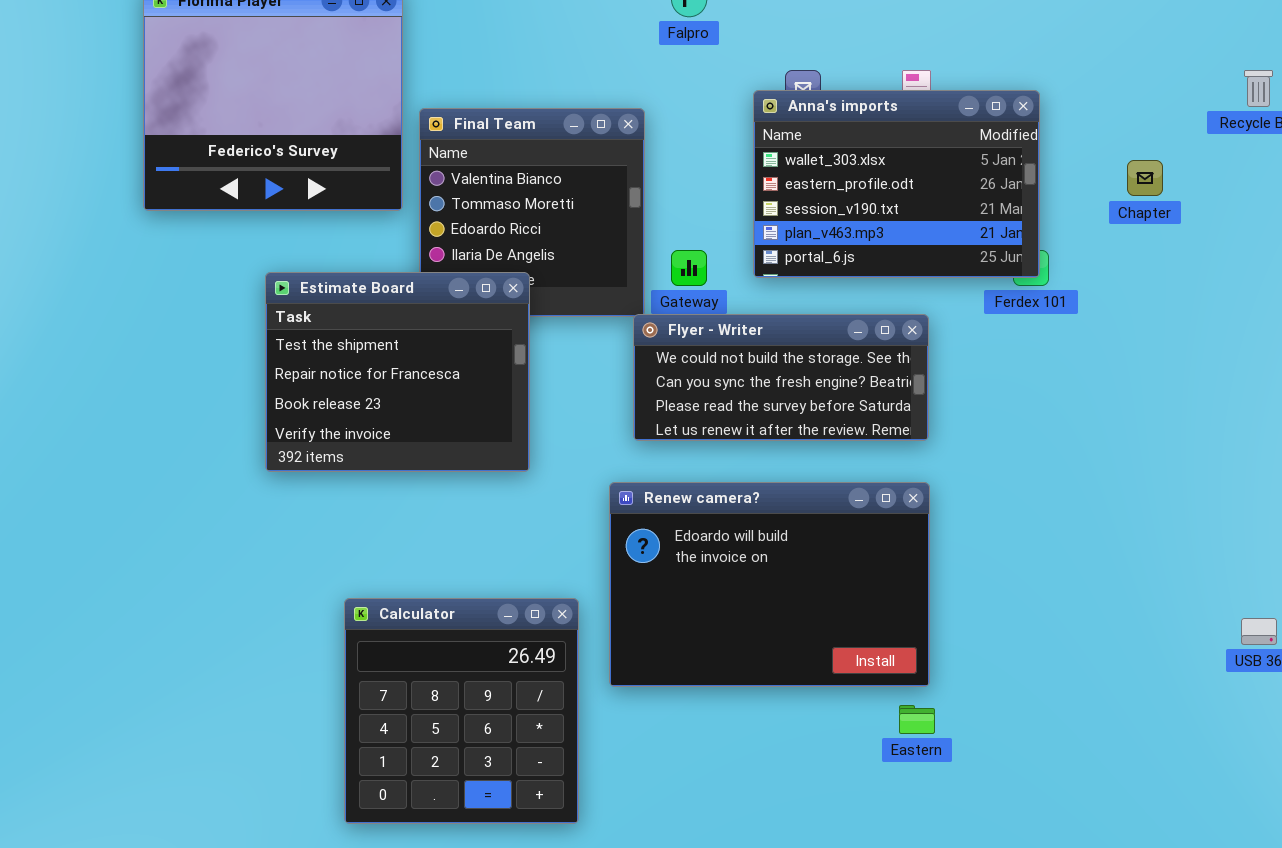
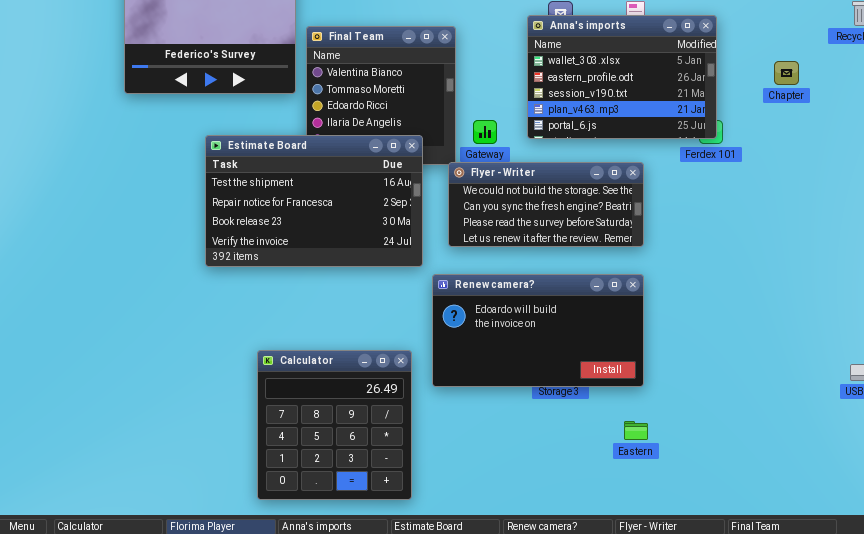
Estimate Board: [265,272,530,472] -> [205,135,423,267], resized
Renew camera?: [609,482,930,687] -> [432,274,644,387], resized

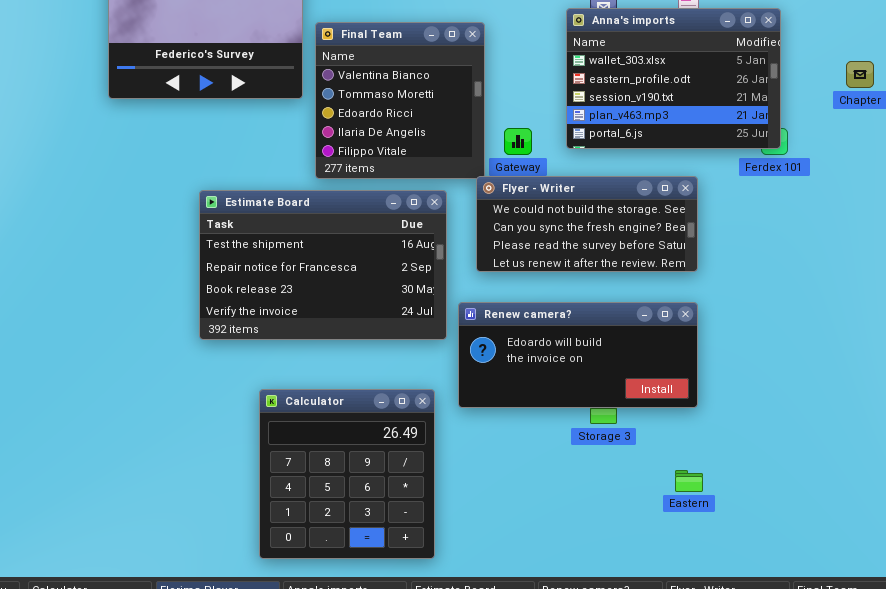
Estimate Board: [205,135,423,267] -> [199,190,447,340], moved
Renew camera?: [432,274,644,387] -> [458,302,698,408], resized

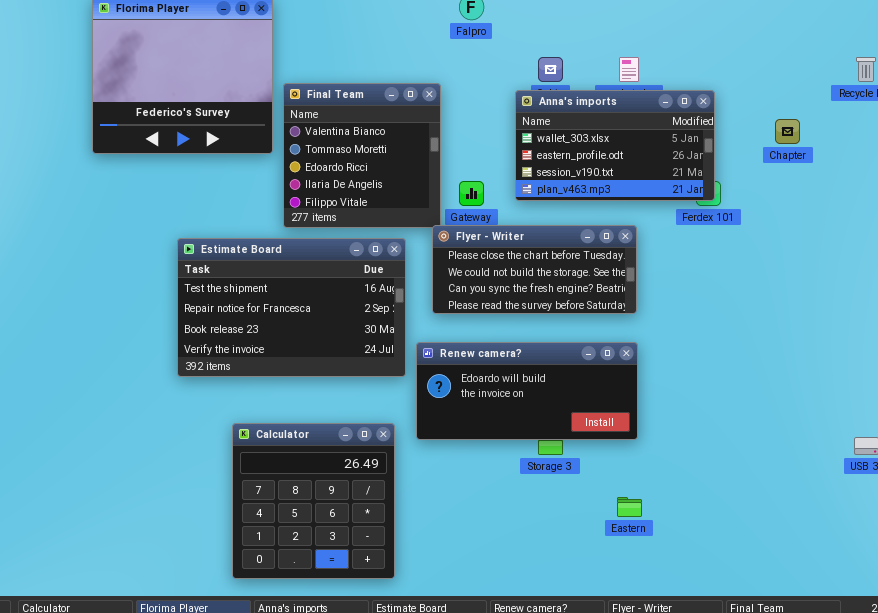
Anna's imports: [566,8,781,149] -> [515,90,715,201], resized
Flyer - Writer: [476,176,698,272] -> [432,225,637,314], scrolled up 1 row

